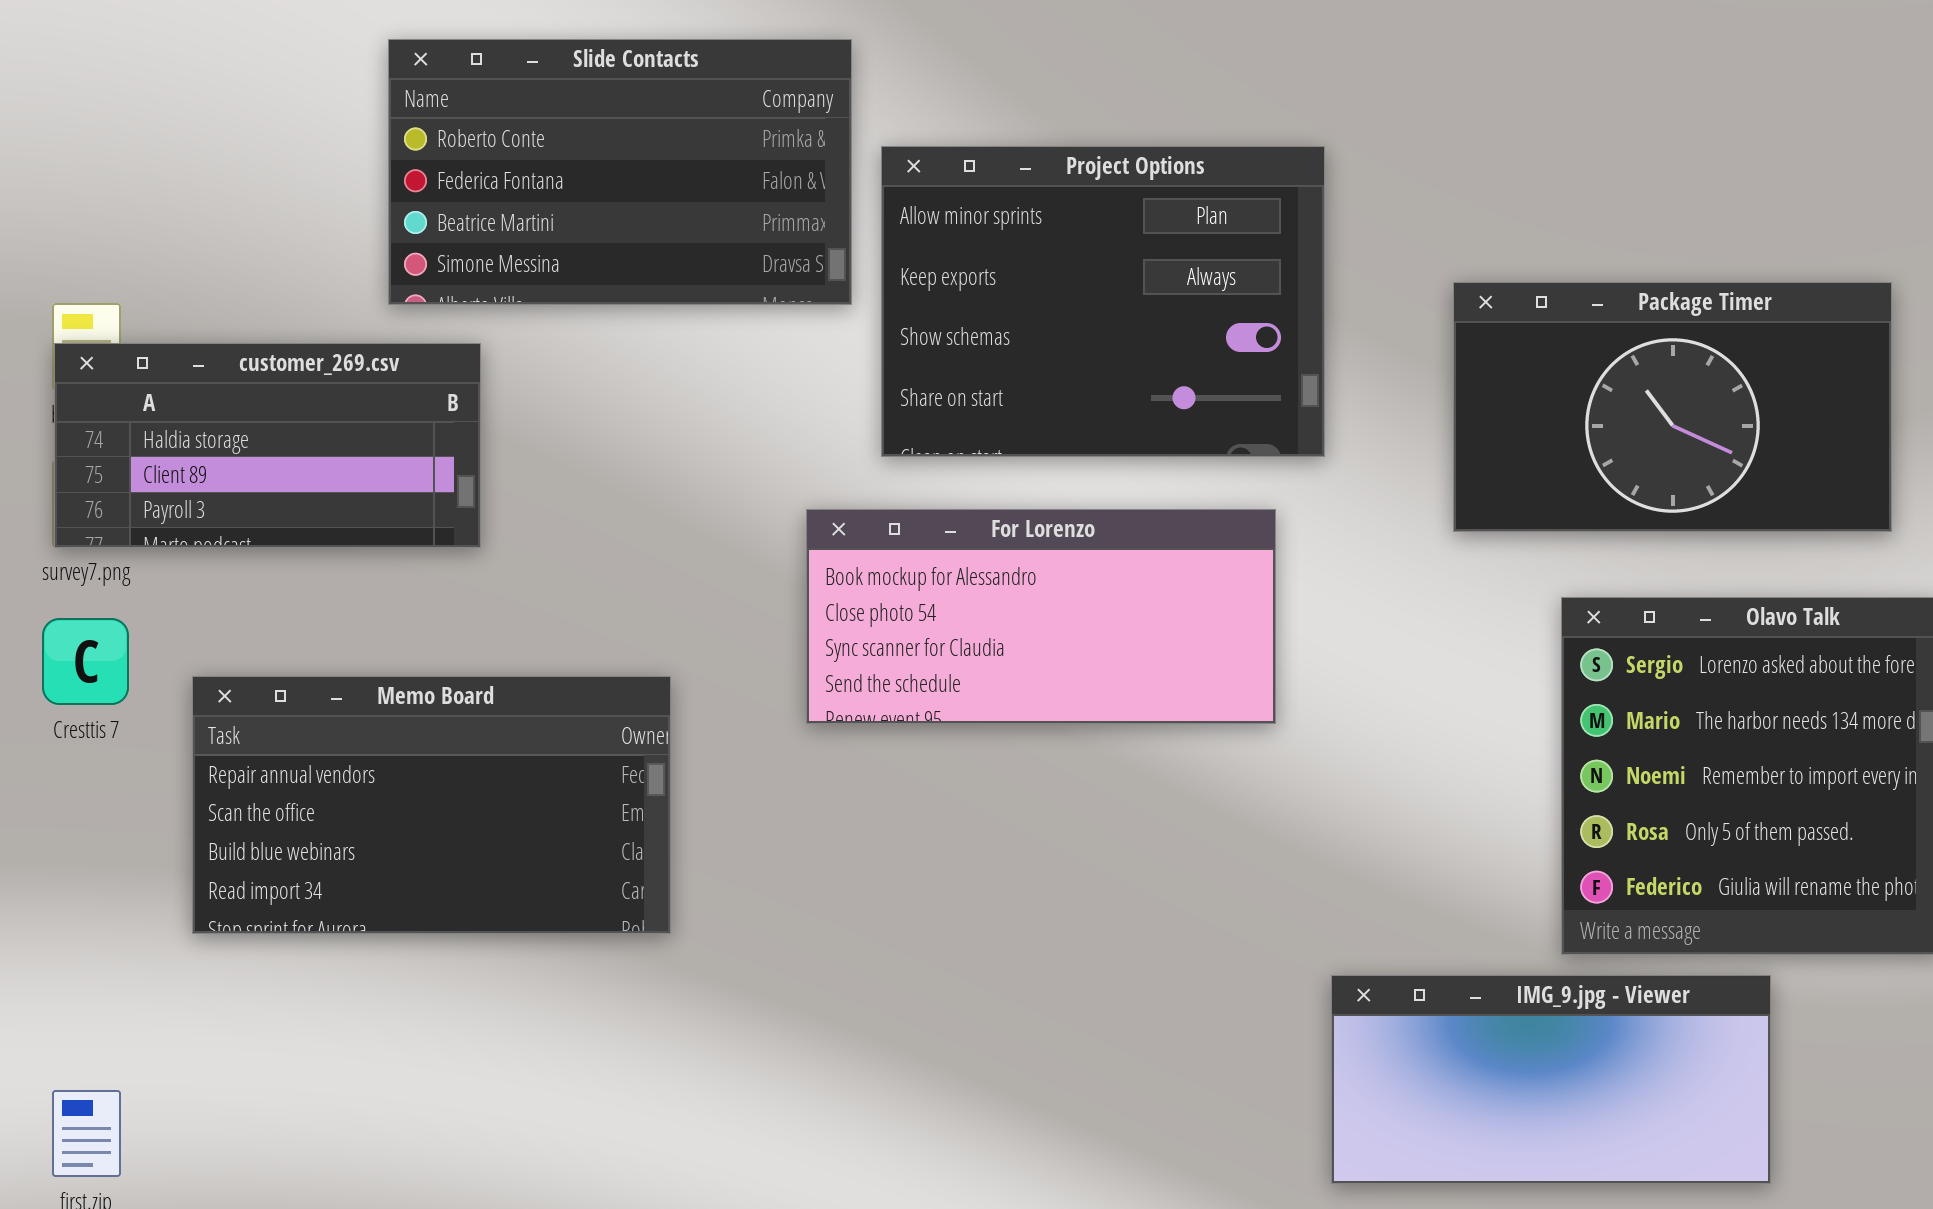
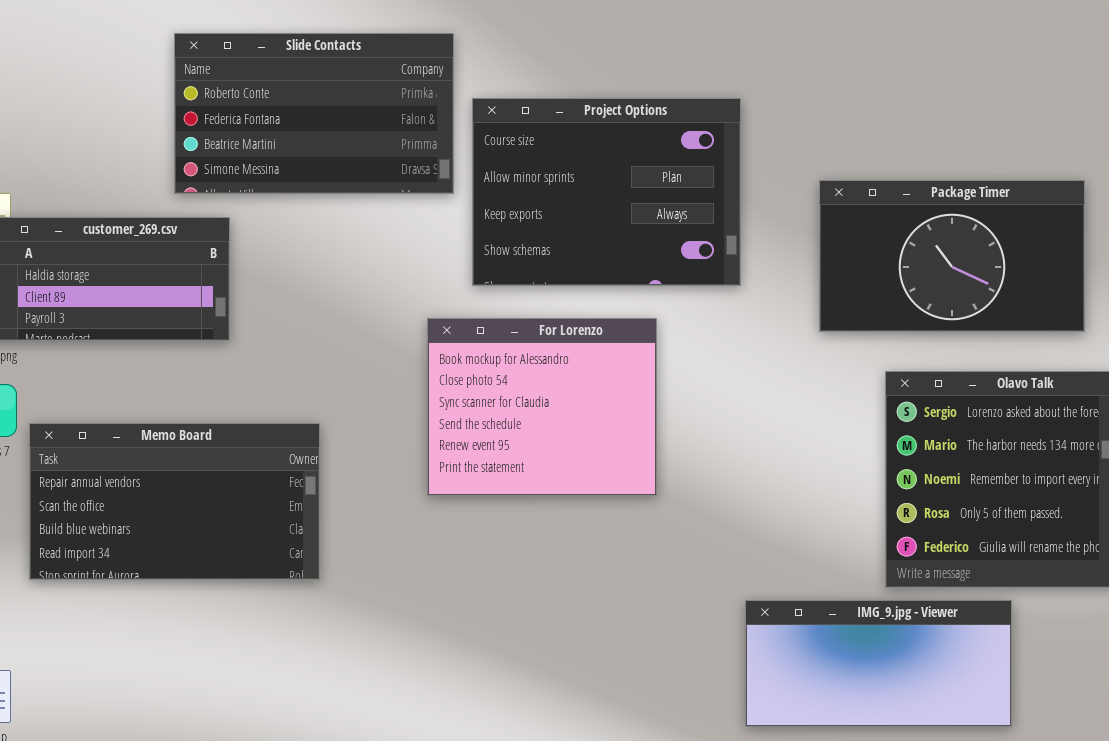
Project Options: [881,146,1325,457] -> [472,98,741,286], scrolled up 1 row
For Lorenzo: [806,509,1276,724] -> [427,318,657,496], resized
Memo Board: [192,676,671,934] -> [29,423,320,580], moved

